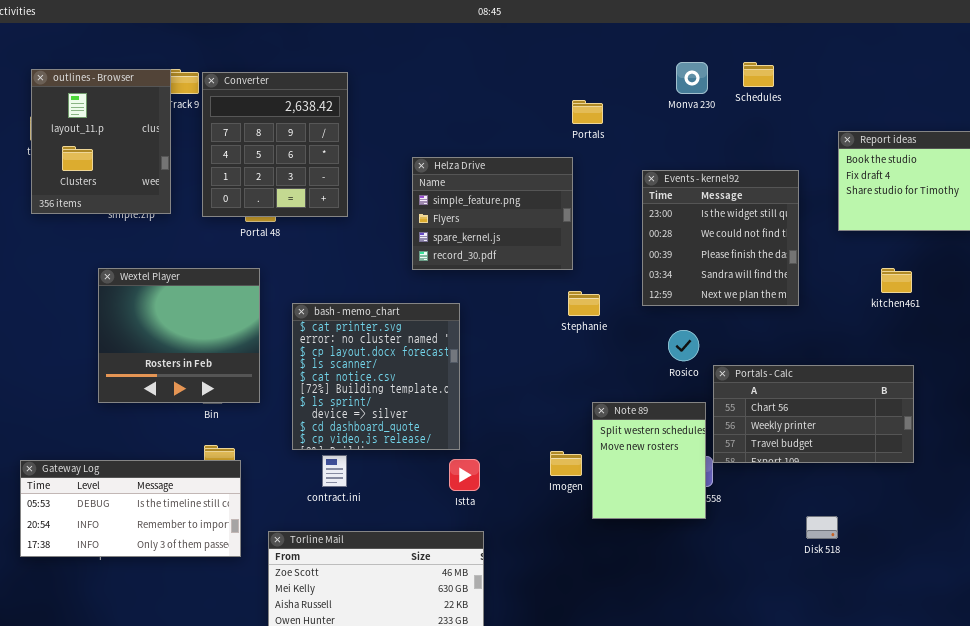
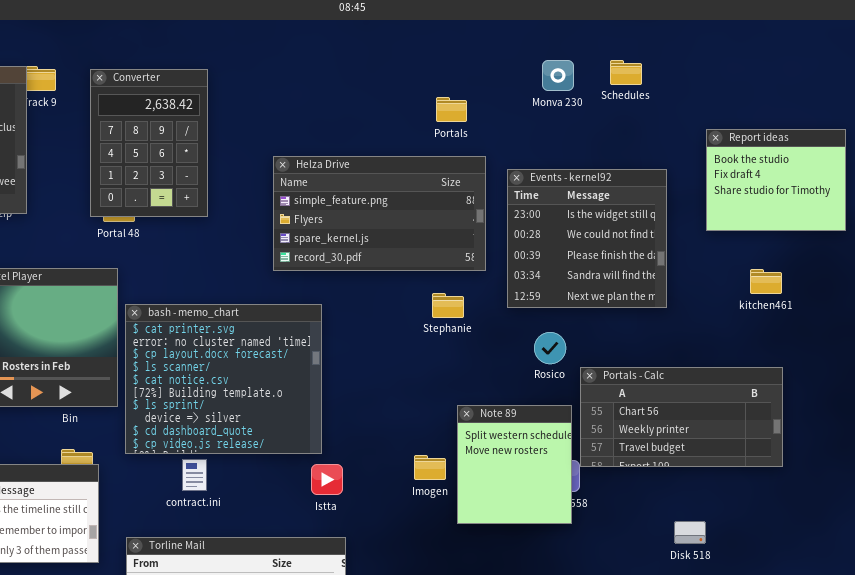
Converter: [202,72,348,217] -> [90,69,208,217], resized
Helza Drive: [412,157,573,270] -> [273,156,486,271], resized
bash - memo_chart: [292,303,460,450] -> [125,304,322,454], resized

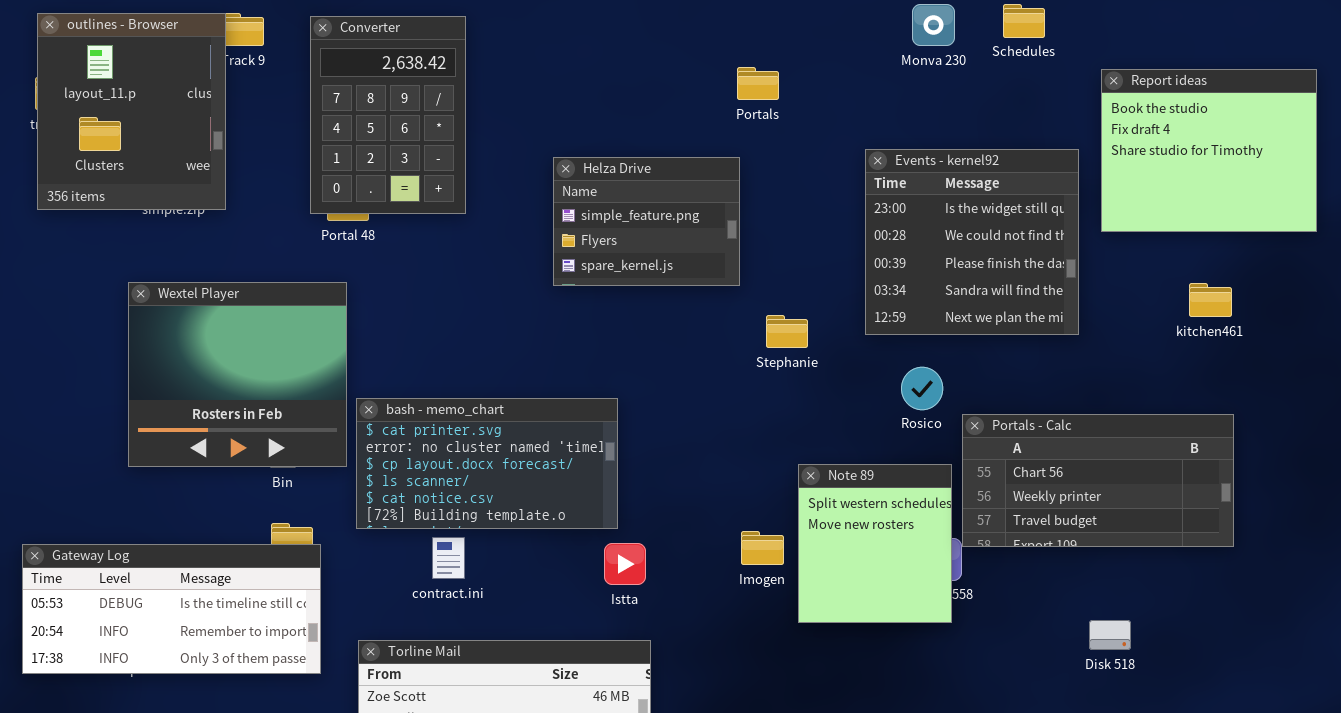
Portals: [436,97,467,122] -> [737,67,779,100], moved
Report ideas: [706,129,846,231] -> [1101,69,1317,232], resized
Helza Drive: [273,156,486,271] -> [553,157,740,286], resized
bash - memo_chart: [125,304,322,454] -> [356,398,618,529], resized

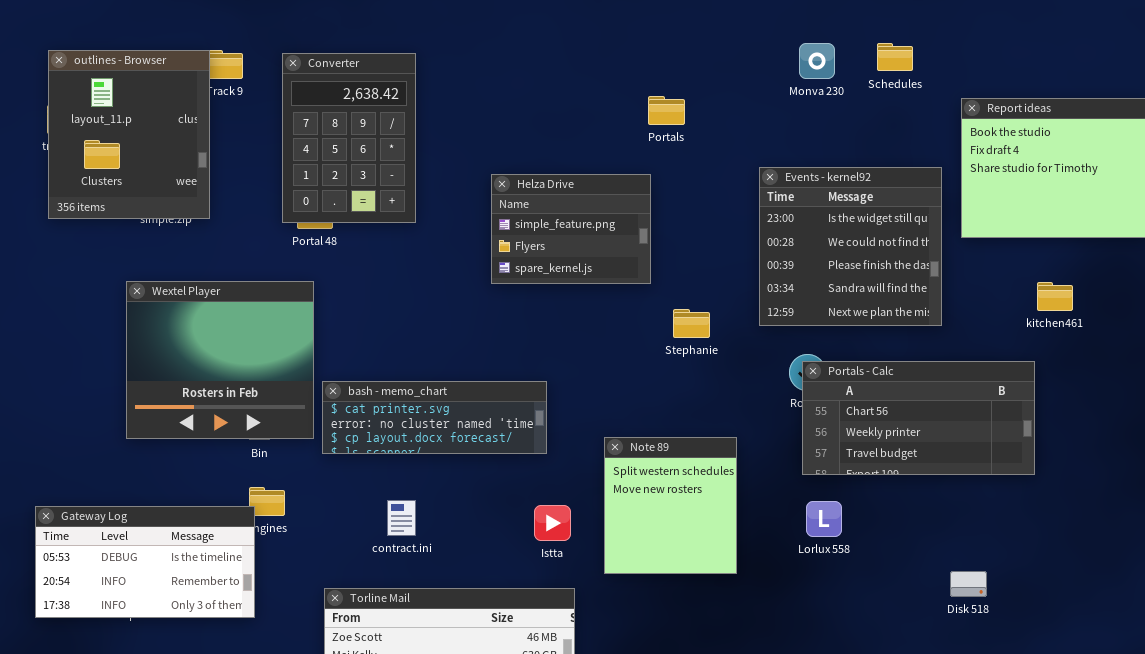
bash - memo_chart: [356,398,618,529] -> [322,381,547,454], resized
Portals - Calc: [962,414,1234,547] -> [802,361,1035,475], moved
Note 89: [798,464,952,623] -> [604,437,737,574], moved
Gateway Log: [22,544,321,674] -> [35,506,255,618], resized

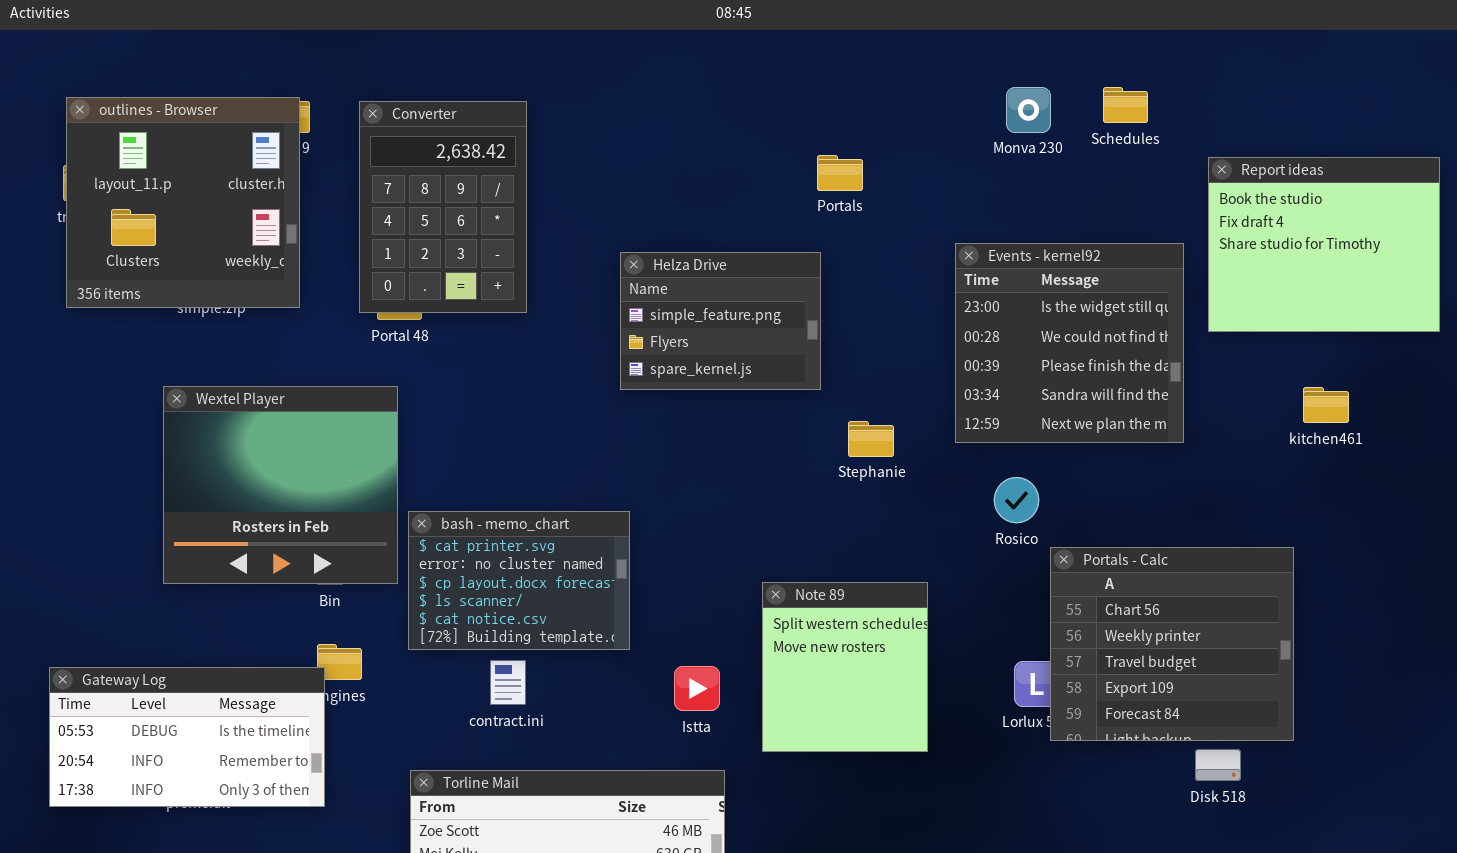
outlines - Browser: [48,50,210,219] -> [66,97,300,308], resized
Portals - Calc: [802,361,1035,475] -> [1050,547,1294,741], moved, resized
bash - memo_chart: [322,381,547,454] -> [408,511,630,650], resized

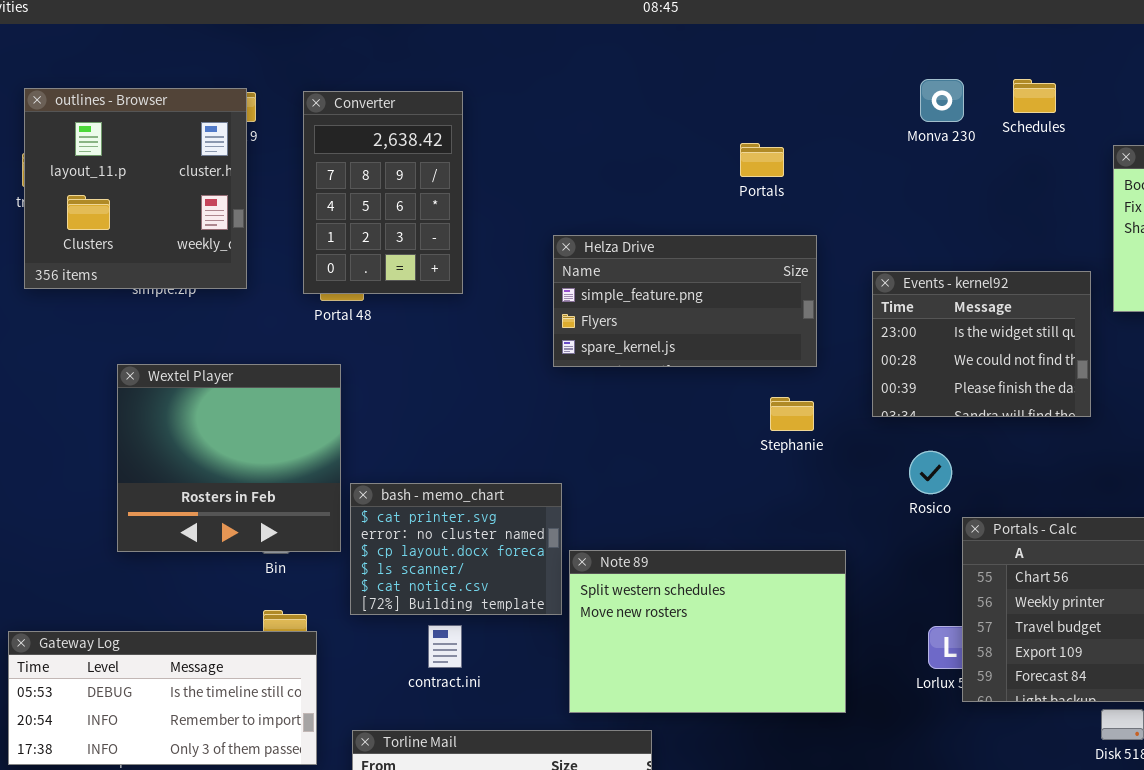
Events - kernel92: [955,243,1184,443] -> [872,271,1091,417], resized
Helza Drive: [620,252,821,390] -> [553,235,817,367], resized
Note 89: [762,582,928,752] -> [569,550,846,713], resized
Gateway Log: [49,667,325,807] -> [8,631,317,765], resized

